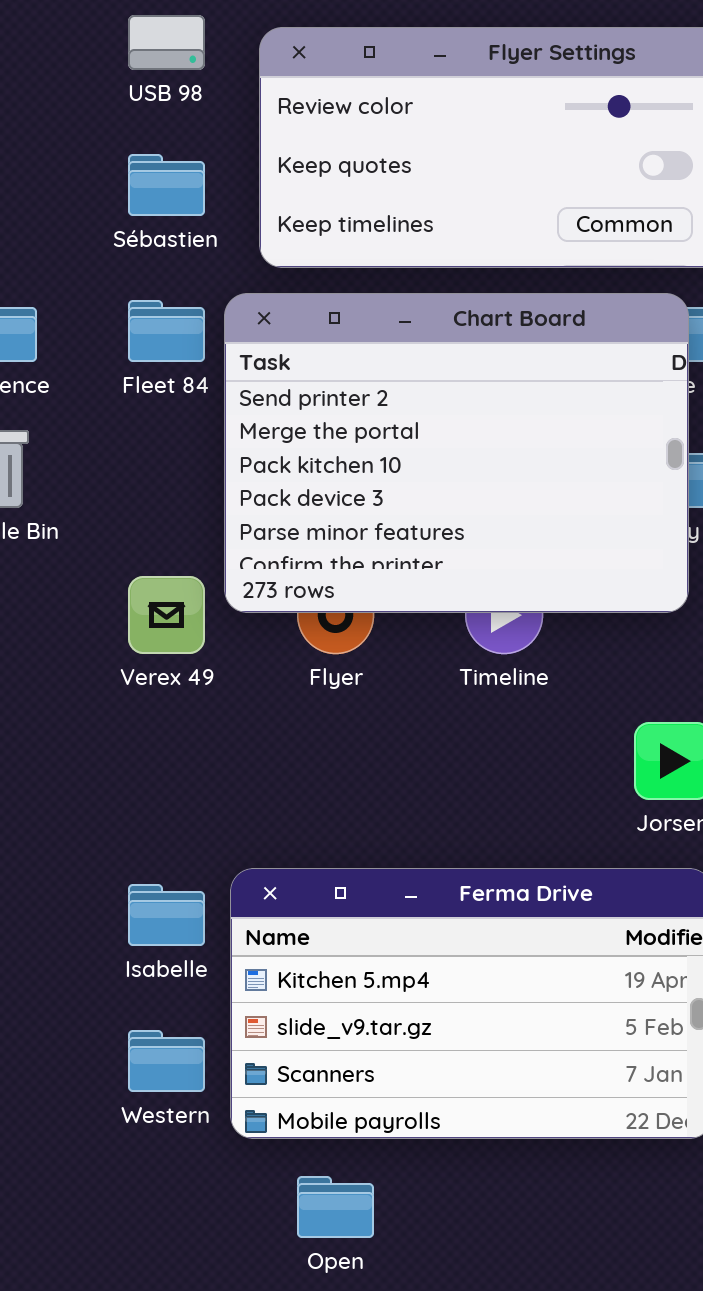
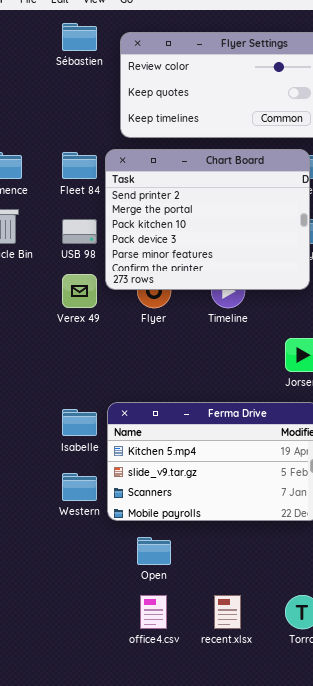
USB 98: [128,15,205,70] -> [62,219,97,244], moved
Sébastien: [128,154,205,216] -> [62,23,97,51], moved

